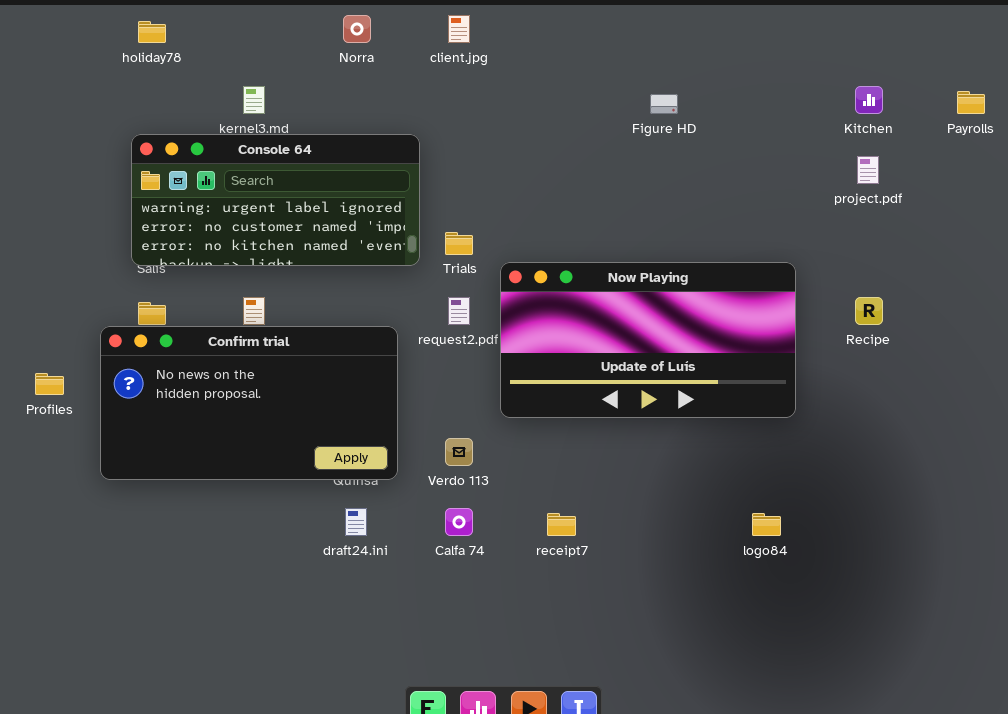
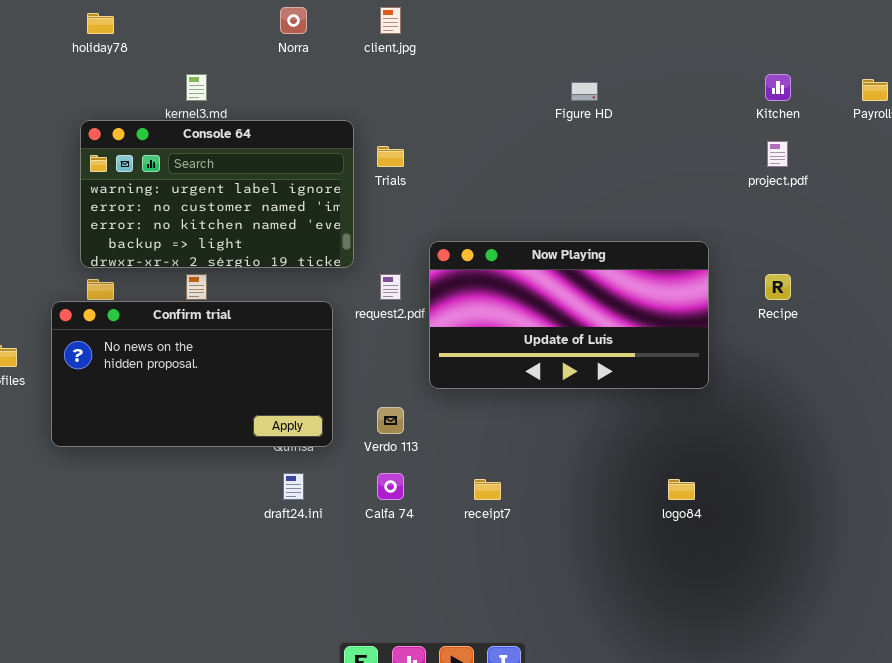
Console 64: [131,134,420,266] -> [80,120,354,268], resized
Trials: [445,232,473,255] -> [377,146,404,167], moved

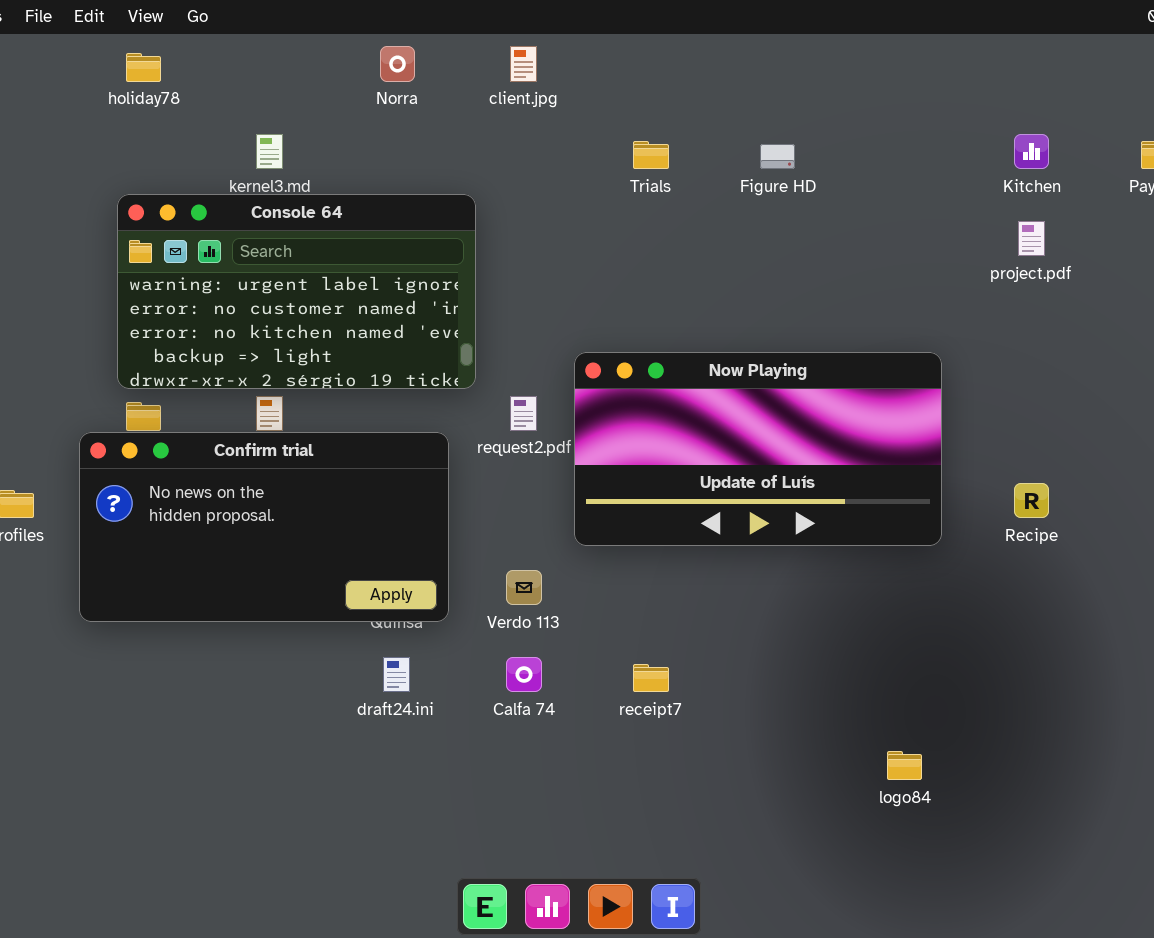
Trials: [377,146,404,167] -> [633,141,669,169], moved
Recipe: [765,274,791,300] -> [1014,483,1049,518], moved
logo84: [668,479,695,500] -> [887,751,922,780], moved

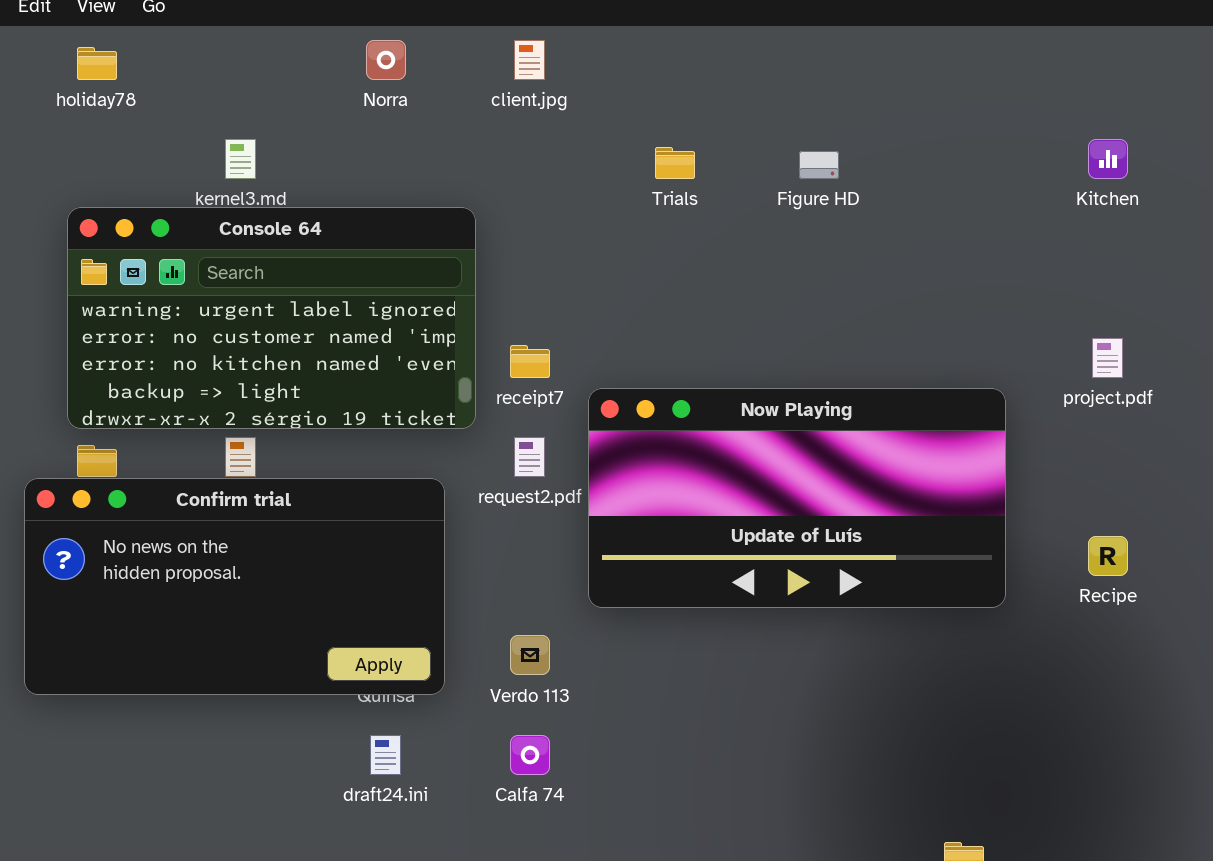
project.pdf: [1018,221,1045,256] -> [1092,338,1123,378], moved
receipt7: [633,664,669,692] -> [510,345,550,378], moved

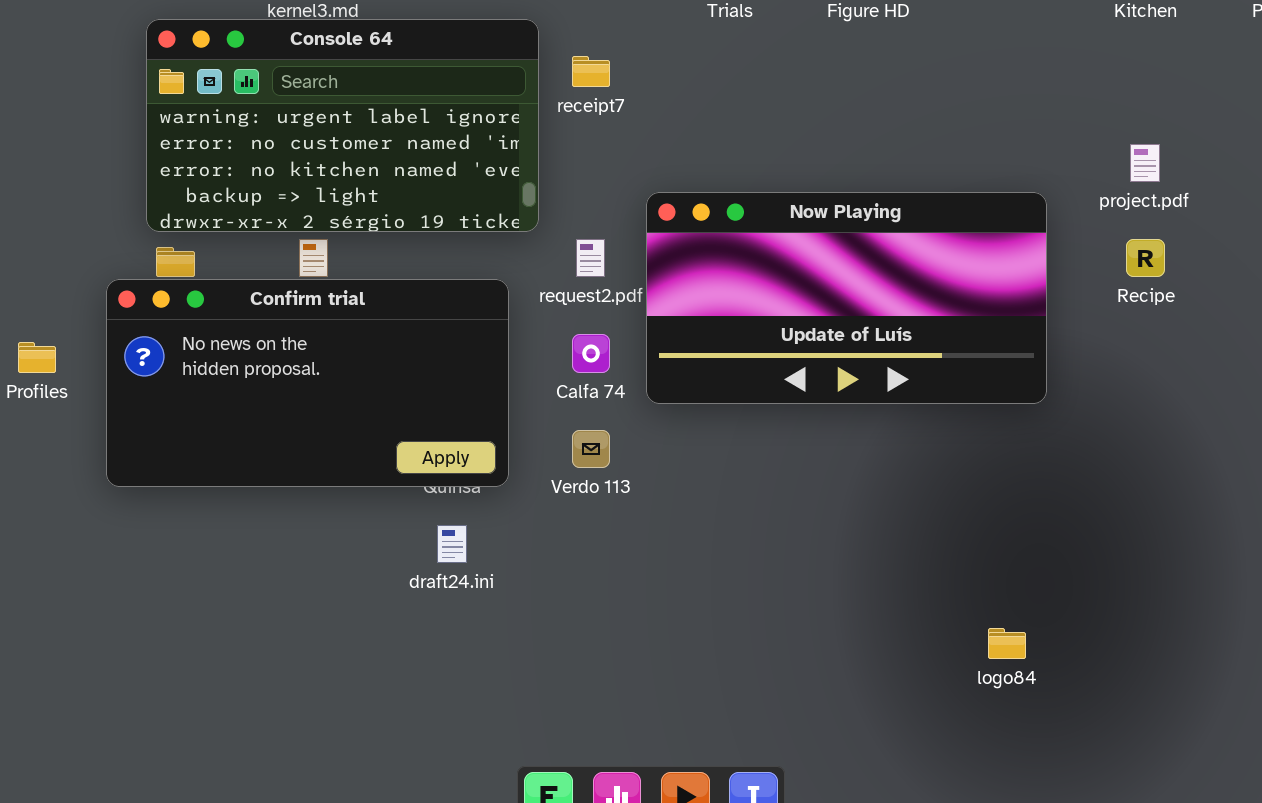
receipt7: [510,345,550,378] -> [572,56,610,87], moved
Recipe: [1088,536,1128,576] -> [1126,239,1165,277], moved
Calfa 74: [510,735,550,775] -> [572,334,610,373], moved

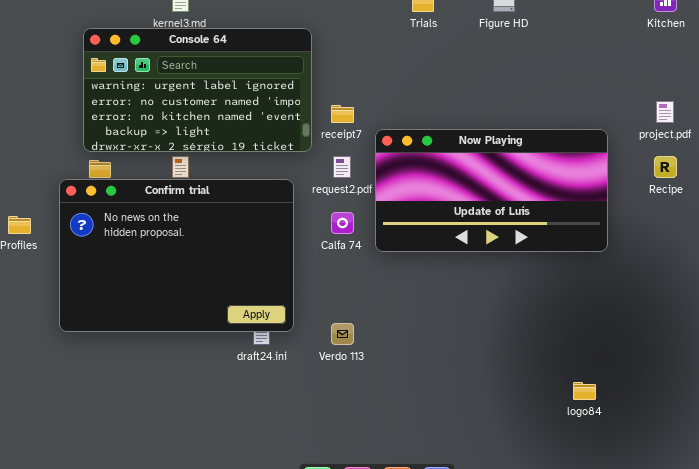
receipt7: [572,56,610,87] -> [331,105,354,123], moved
Confirm trial: [106,279,509,487] -> [59,179,294,332], resized
Verdo 113: [572,430,610,468] -> [331,323,354,345], moved

